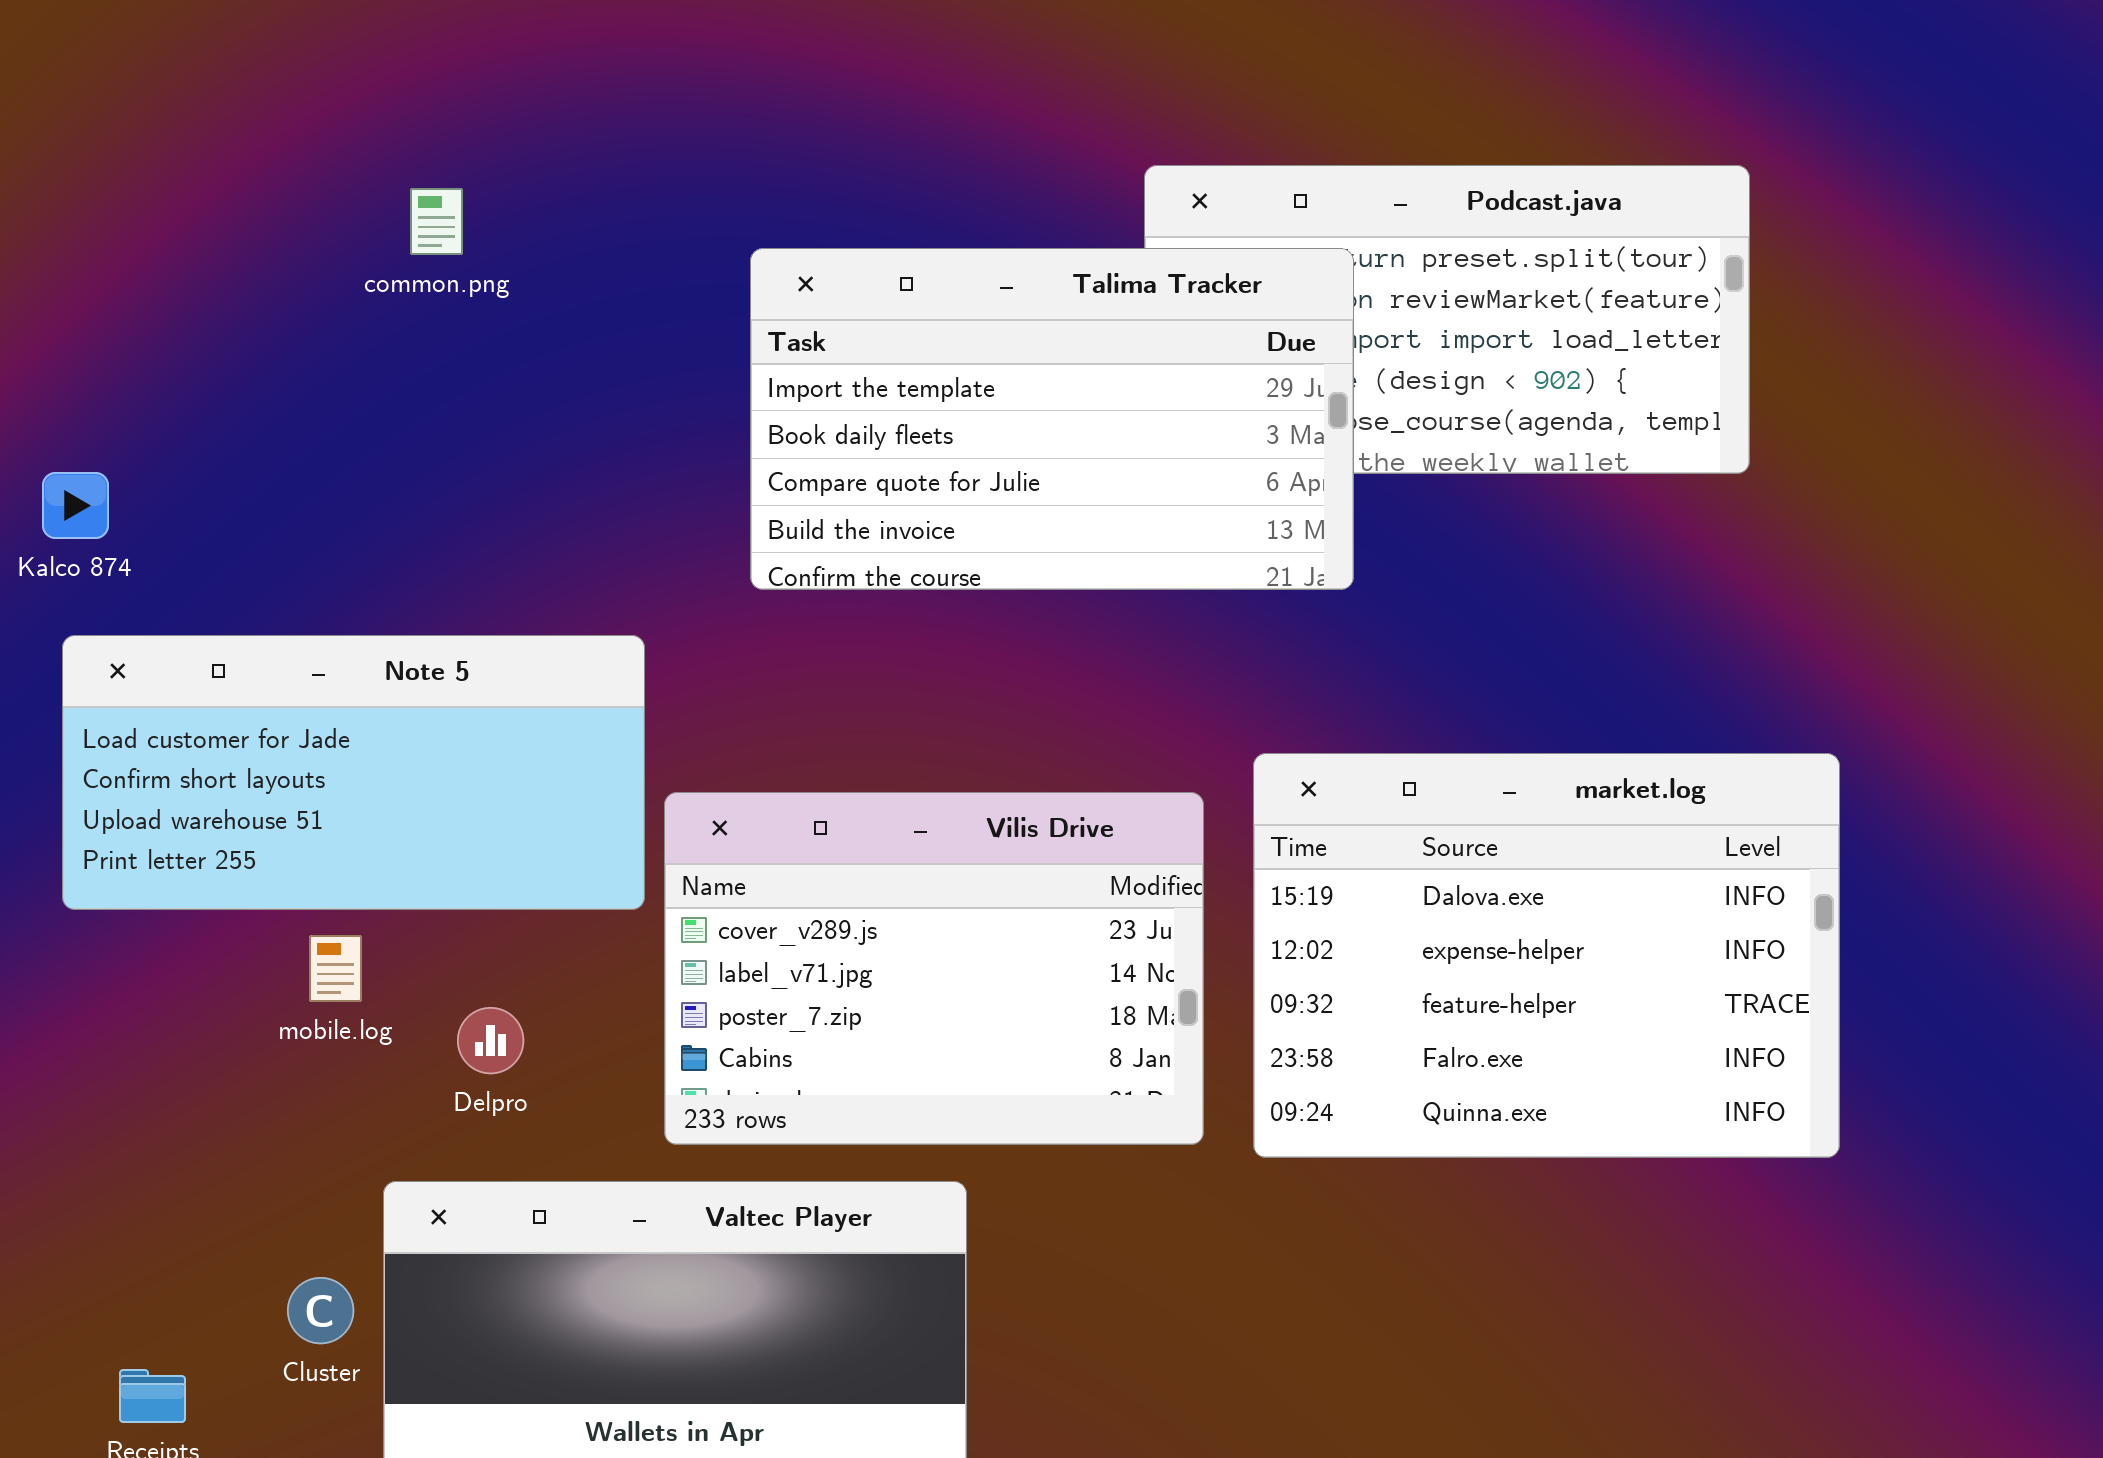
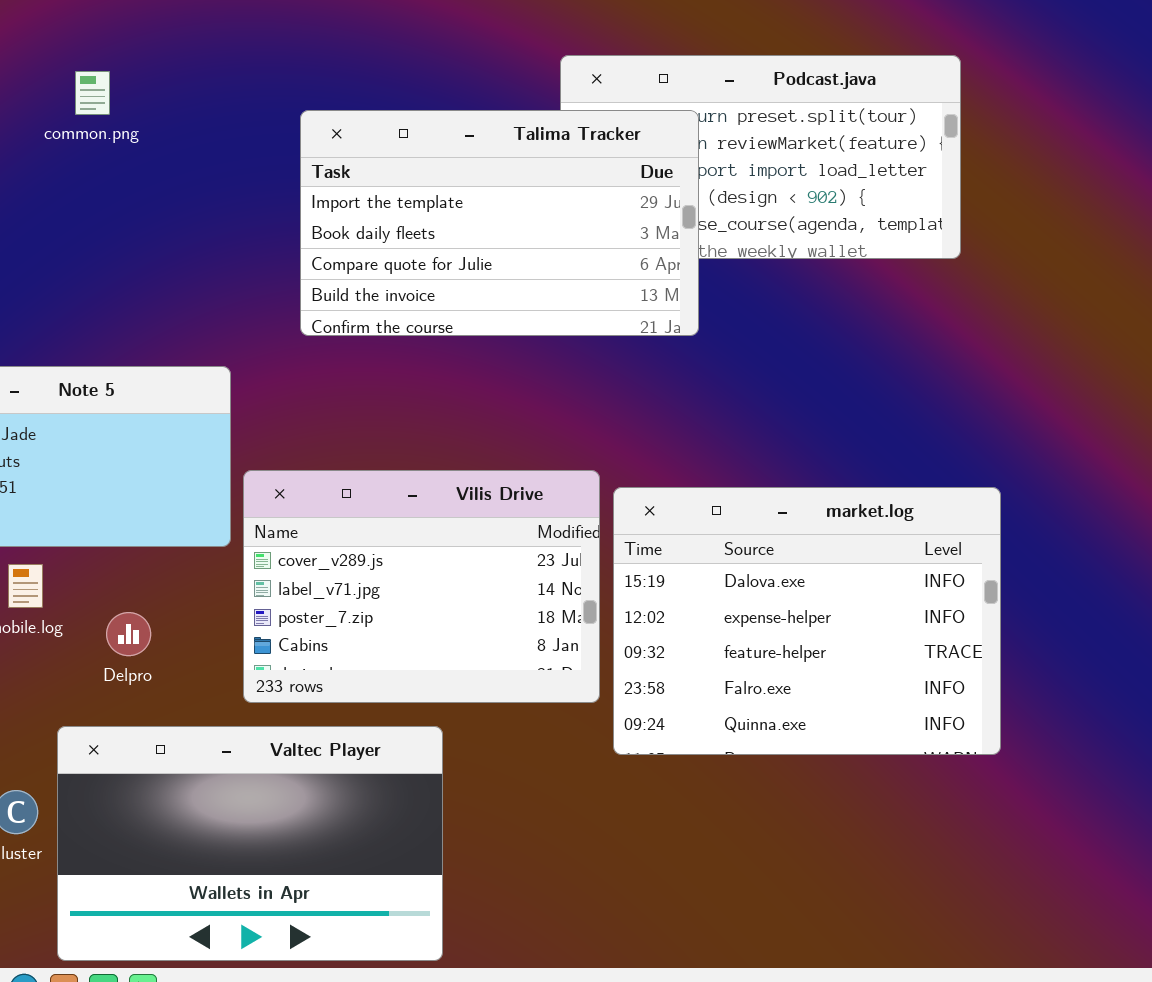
market.log: [1253,753,1840,1158] -> [613,487,1001,755], moved

